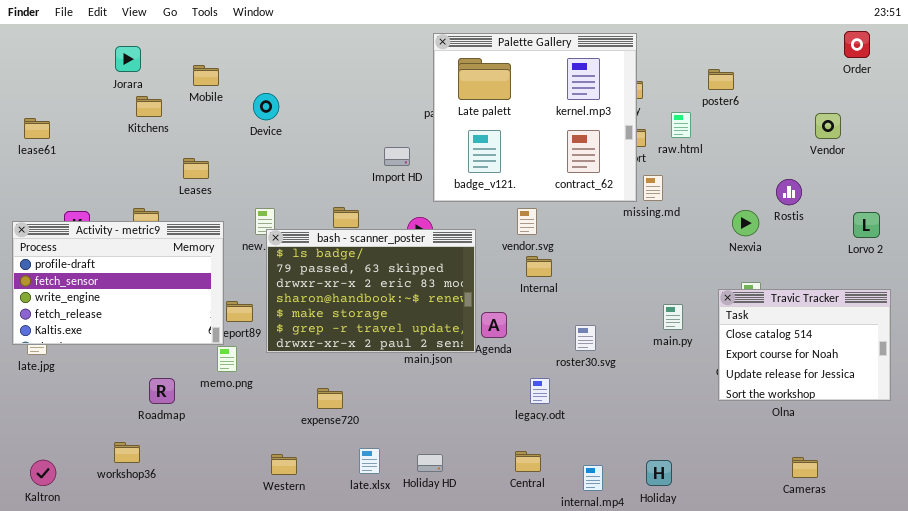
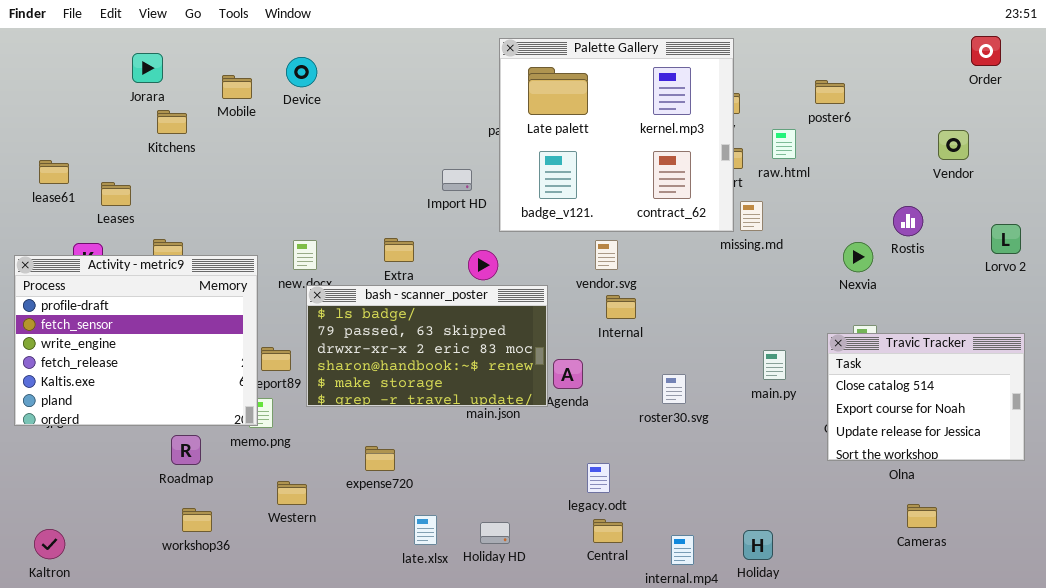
Device: [253,93,279,120] -> [286,57,317,87], moved
lease61: [24,118,50,139] -> [39,160,69,184], moved
Leases: [183,158,209,179] -> [101,182,131,206], moved
Lorvo 2: [853,212,880,238] -> [991,224,1021,254], moved
Activity - metric9: [12,221,224,345] -> [14,255,258,426], resized
bash - scanner_poster: [266,229,476,353] -> [306,285,548,407], resized
legacy.odt: [530,378,550,404] -> [587,463,610,493], moved
workshop36: [114,442,140,463] -> [182,508,212,532], moved
Western: [271,454,297,475] -> [277,481,307,505], moved
Cameras: [792,457,818,478] -> [907,504,937,528], moved

